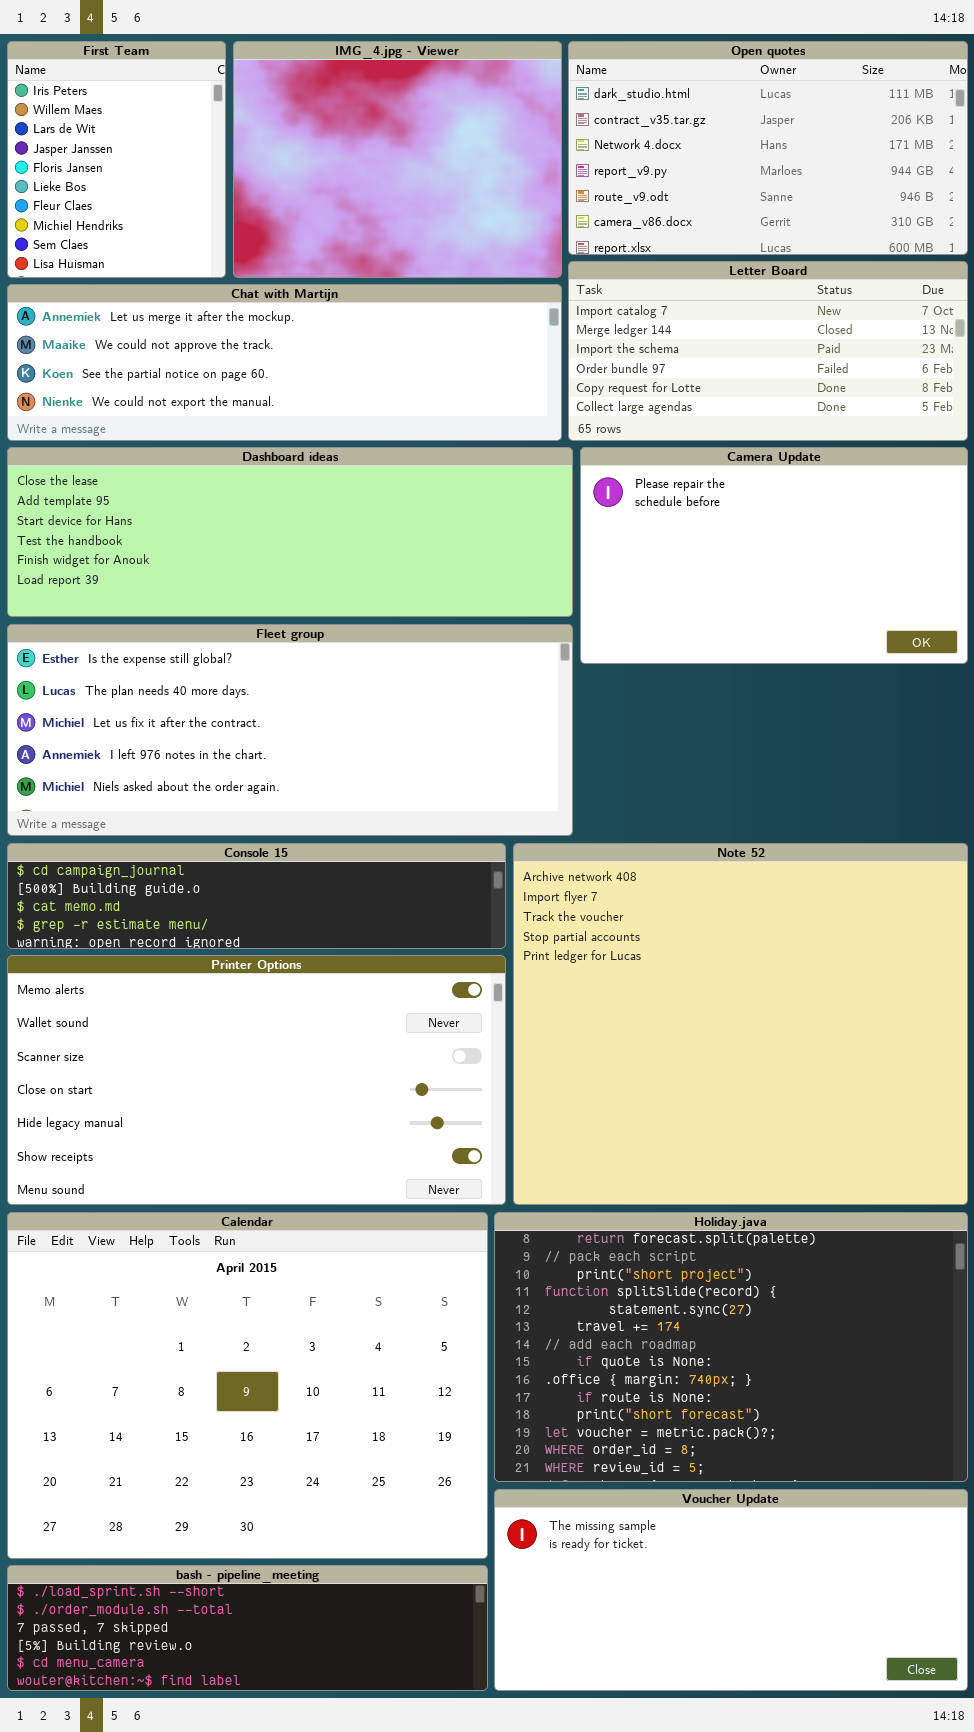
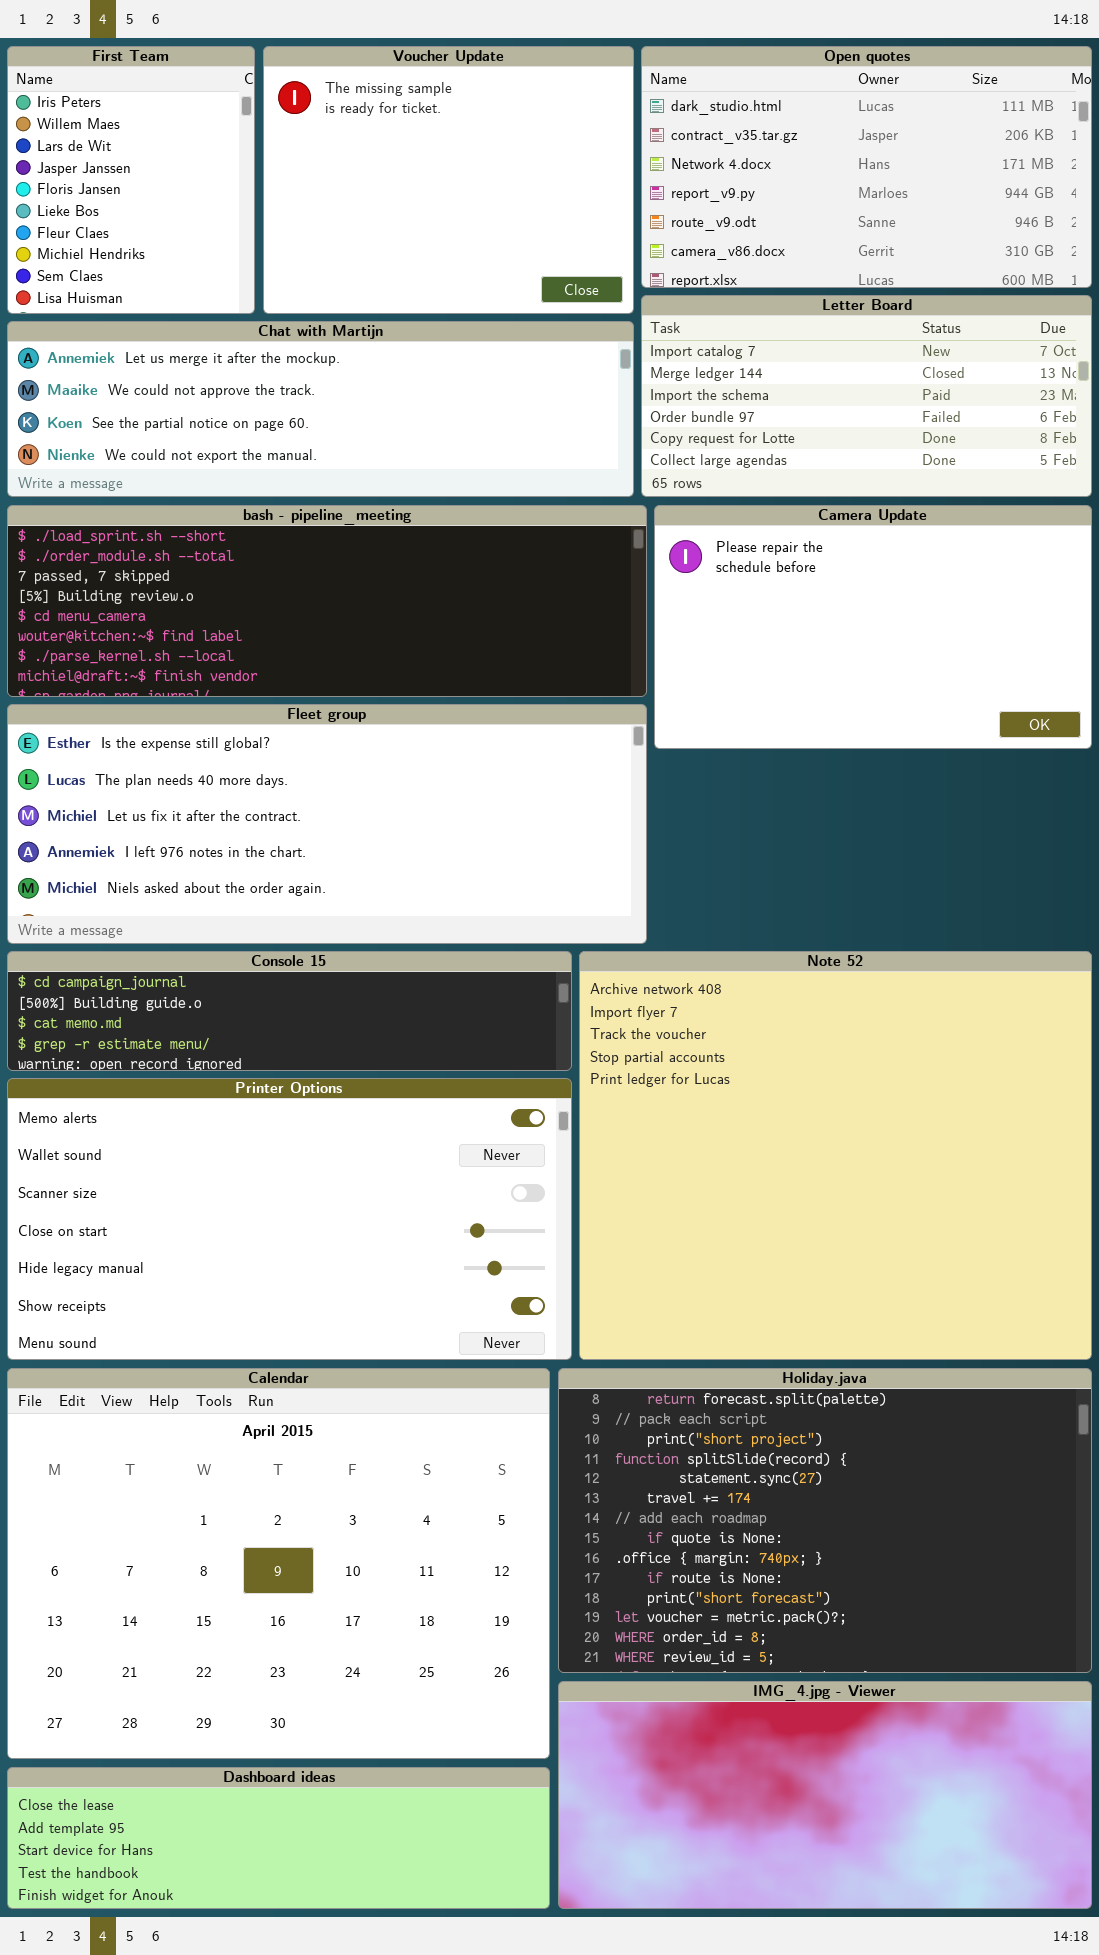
IMG_4.jpg - Viewer: [233,41,562,278] -> [558,1681,1092,1909], moved, resized
Dashboard ideas: [7,447,573,617] -> [7,1767,550,1909], moved, resized
Voucher Update: [494,1489,968,1691] -> [263,46,634,314], moved, resized
bash - pipeline_meeting: [7,1565,488,1691] -> [7,505,647,697], moved, resized

